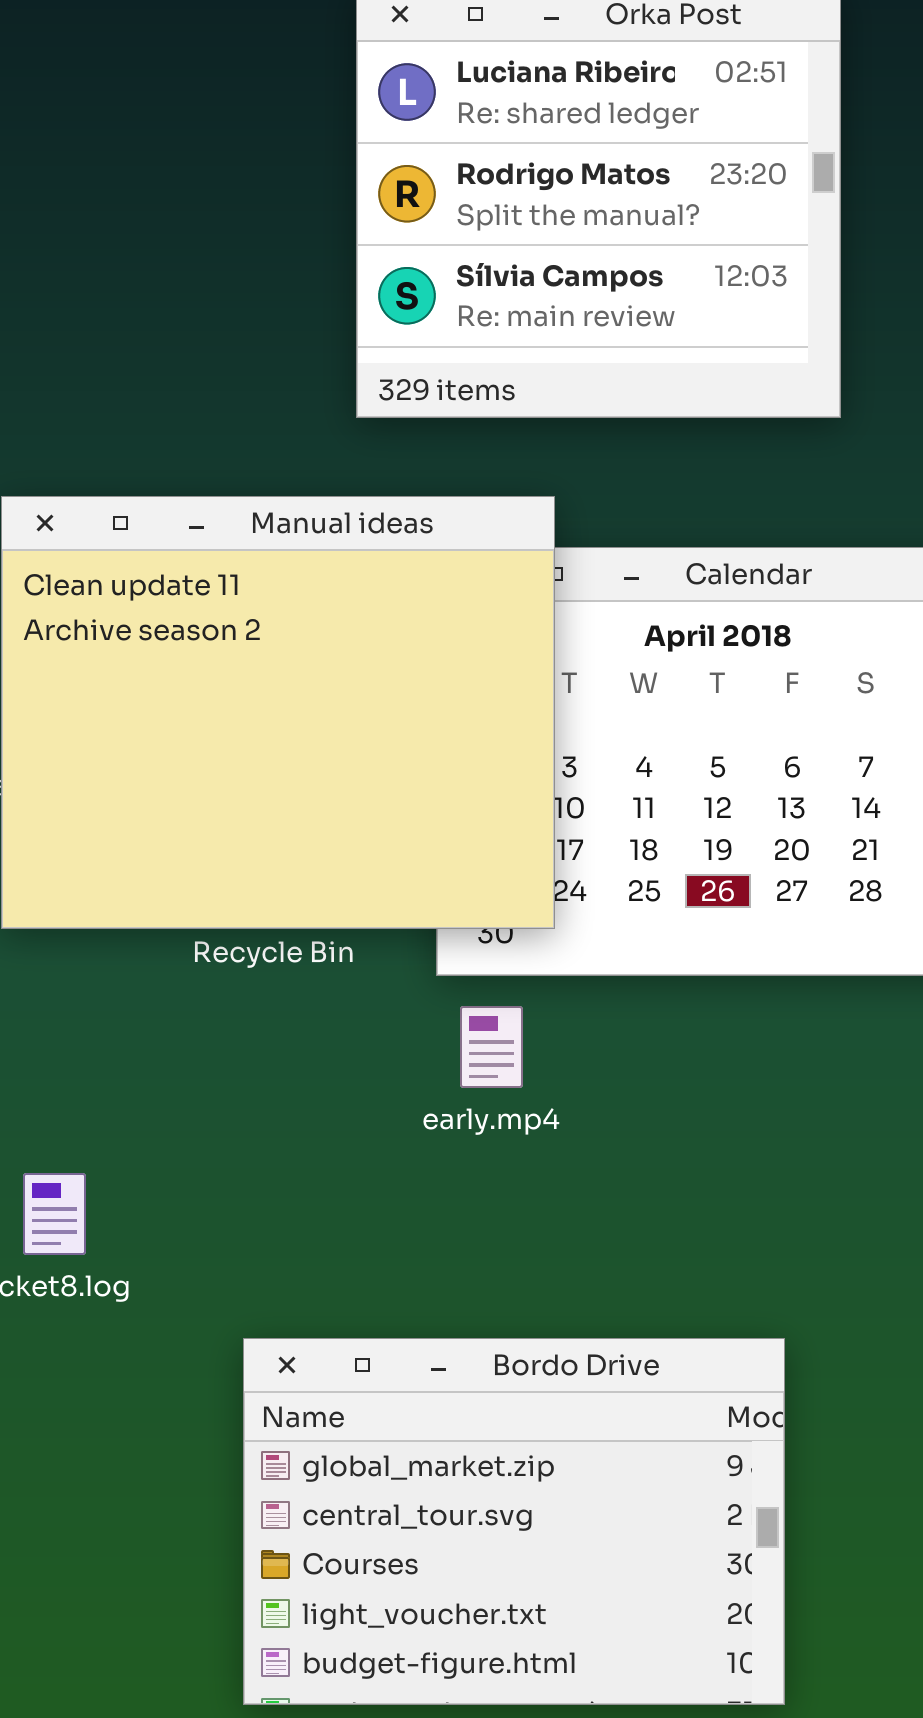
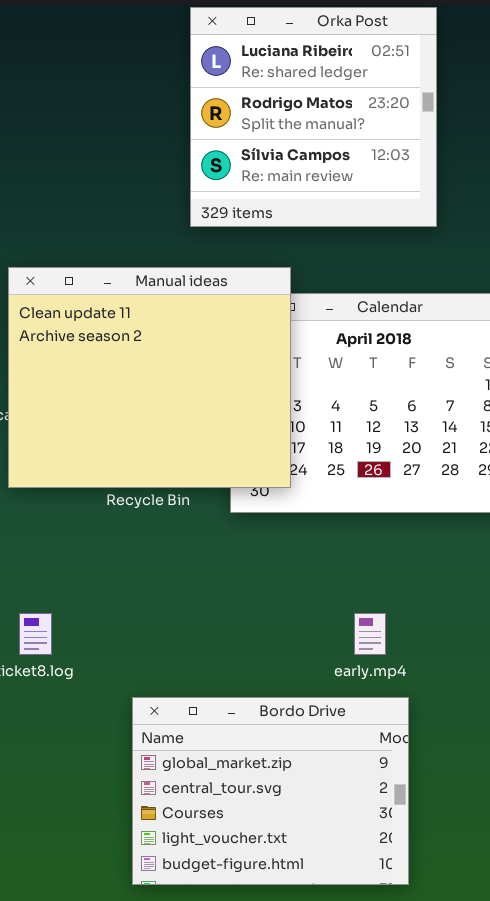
early.mp4: [460,1006,523,1088] -> [354,613,386,655], moved

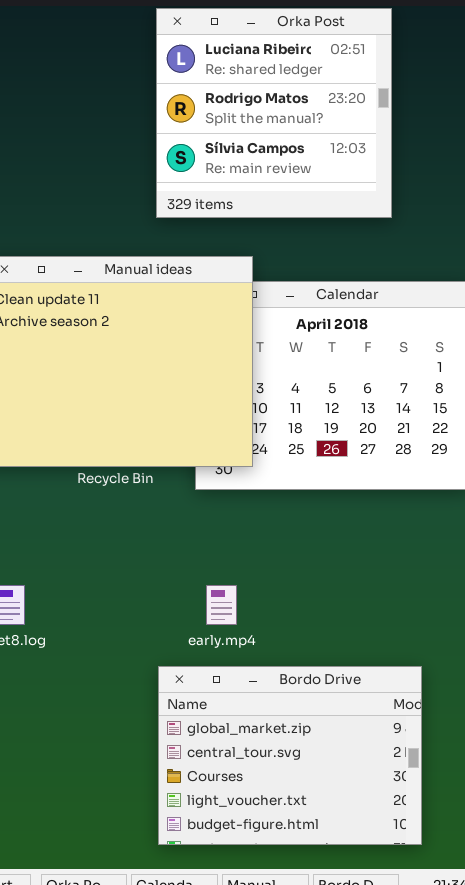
early.mp4: [354,613,386,655] -> [206,585,237,625], moved
Bordo Drive: [132,697,409,885] -> [158,666,422,845], moved

